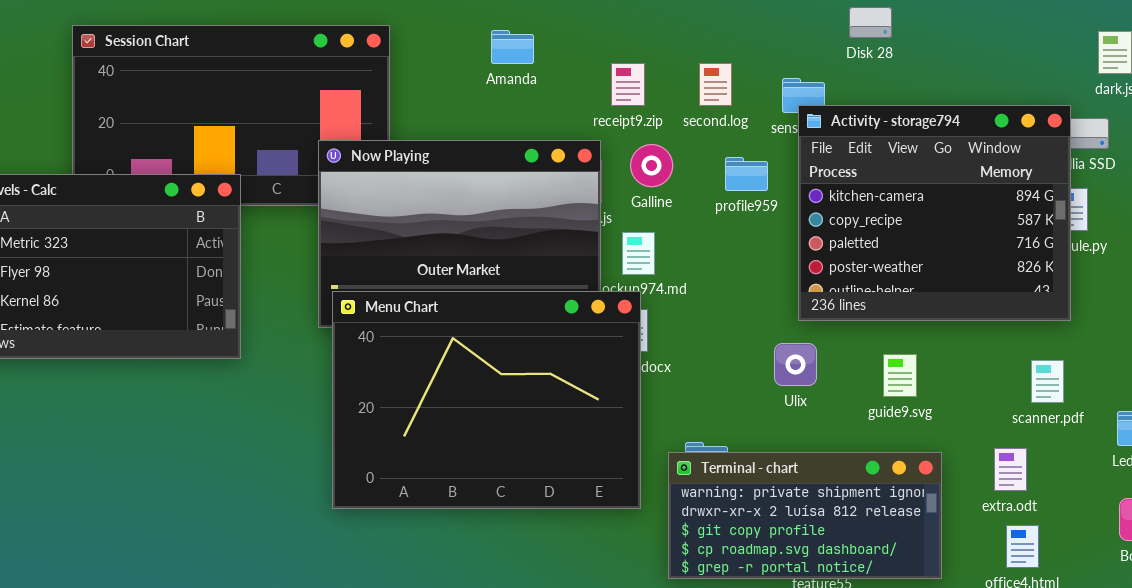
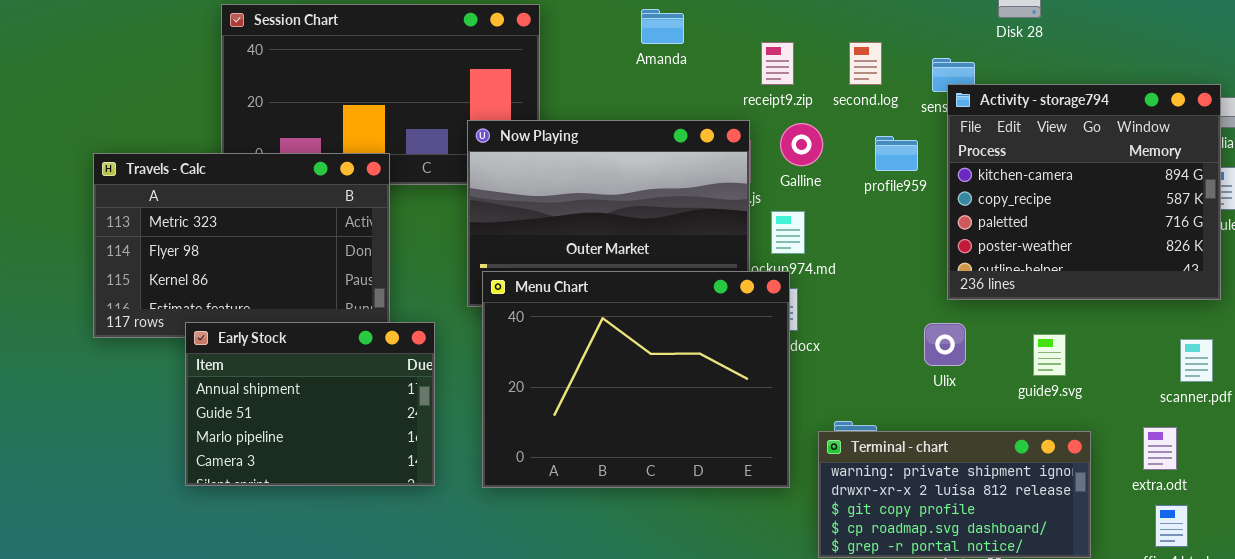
Early Stock: none -> [185,322,435,486], opened

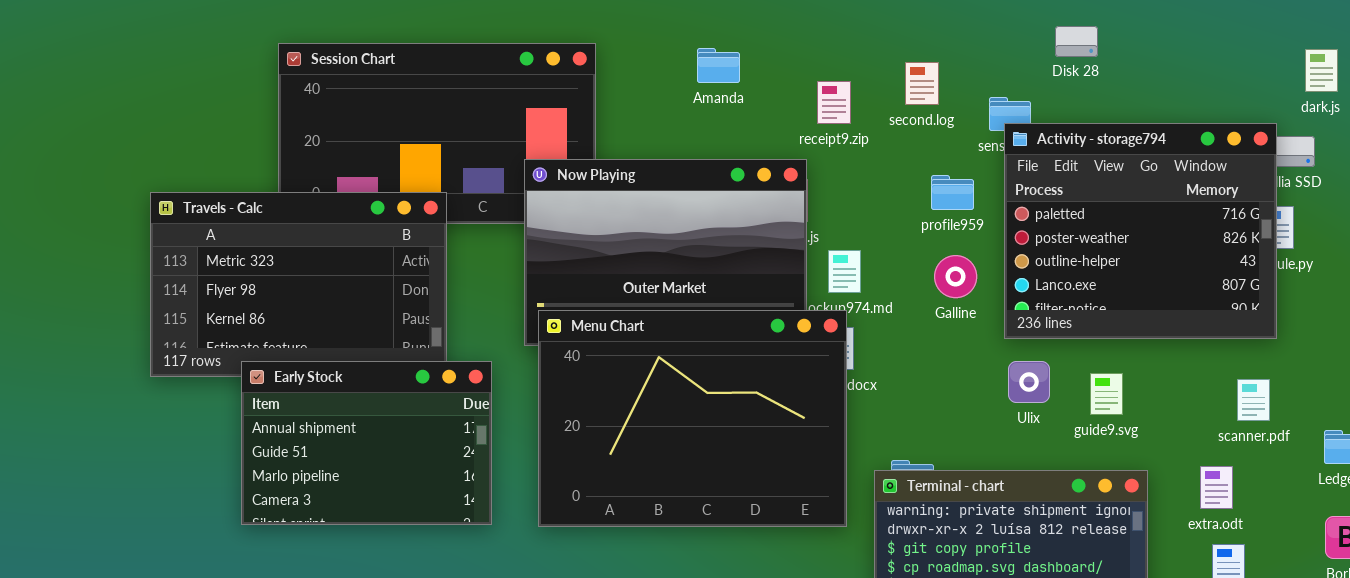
second.log: [849,42,882,85] -> [905,62,939,105], moved
Activity - storage794: [947,84,1221,300] -> [1004,123,1277,339], scrolled down 2 rows
Galline: [780,123,823,166] -> [934,255,977,298], moved
Ulix: [924,323,966,366] -> [1008,361,1050,403], moved

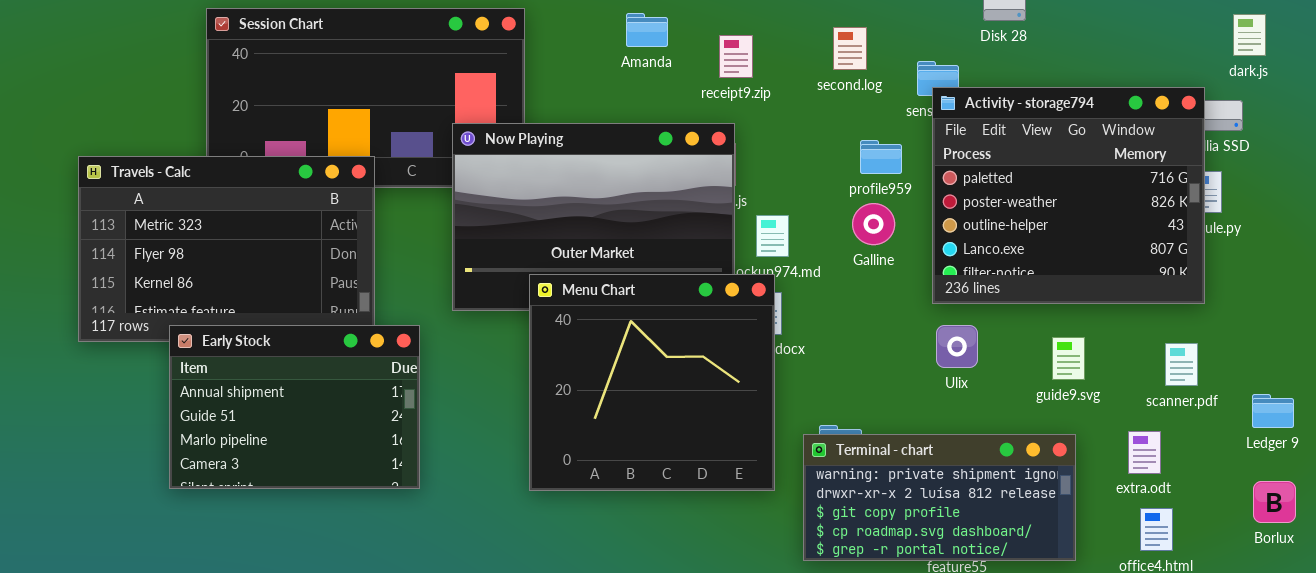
receipt9.zip: [817,81,851,124] -> [719,35,753,78], moved
Galline: [934,255,977,298] -> [852,203,895,245], moved
Menu Chart: [538,310,847,527] -> [529,274,775,491], resized
guide9.svg: [1090,373,1123,415] -> [1052,337,1085,380], moved

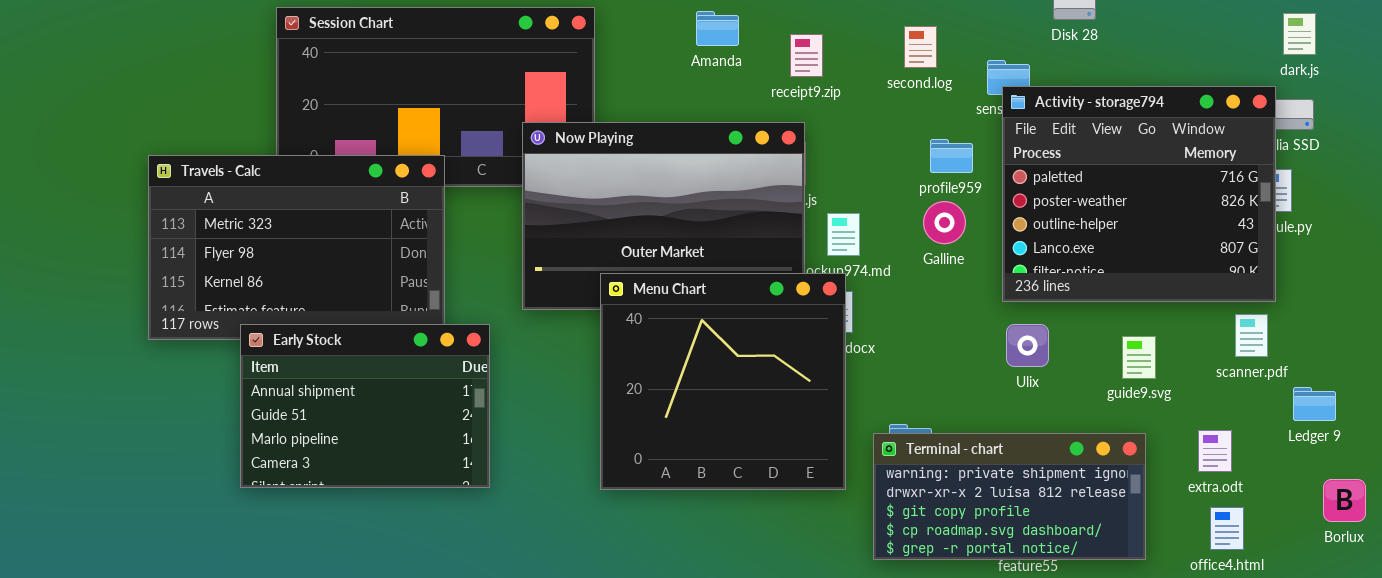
dark.js: [1233,14,1266,56] -> [1283,13,1316,55], moved
scanner.pdf: [1165,343,1198,386] -> [1235,314,1268,357], moved
Ledger 9: [1252,394,1294,428] -> [1293,387,1336,421], moved

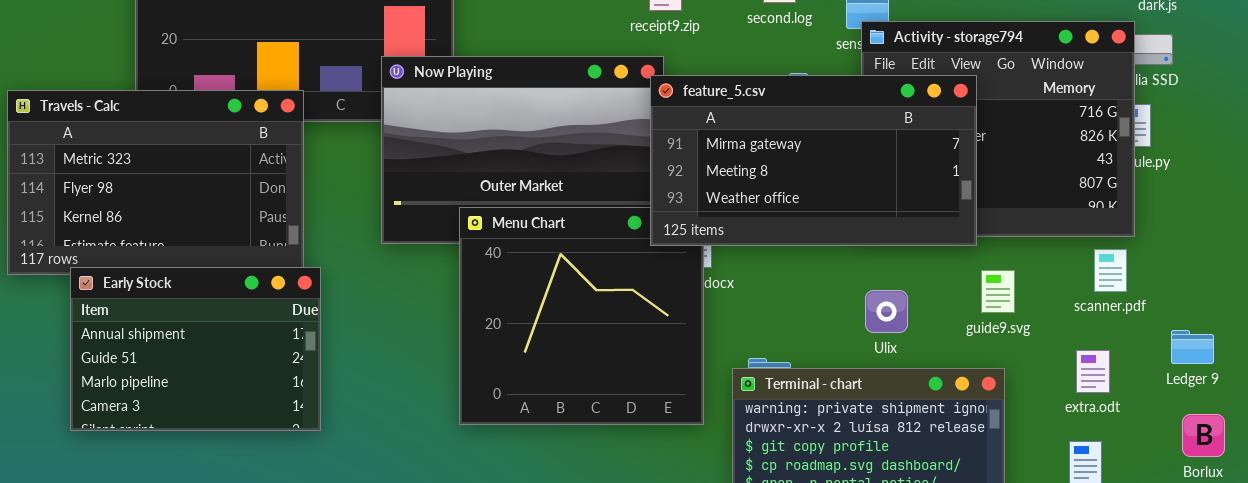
feature_5.csv: none -> [650,75,977,246], opened
Early Stock: [240,324,490,488] -> [70,267,321,431], moved
Ulix: [1006,324,1049,367] -> [865,290,908,333], moved
Ledger 9: [1293,387,1336,421] -> [1171,330,1214,364], moved
extra.odt: [1198,430,1232,472] -> [1076,350,1110,393], moved

